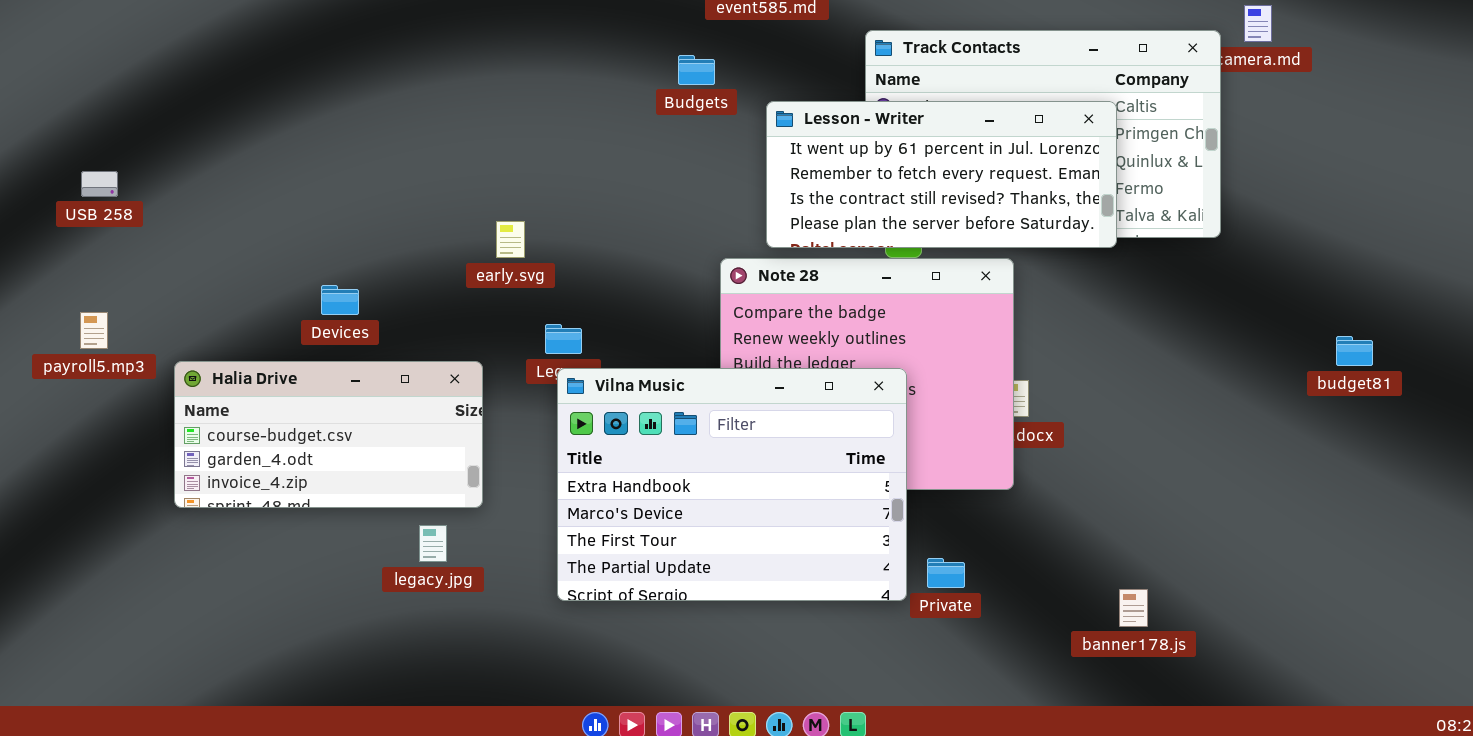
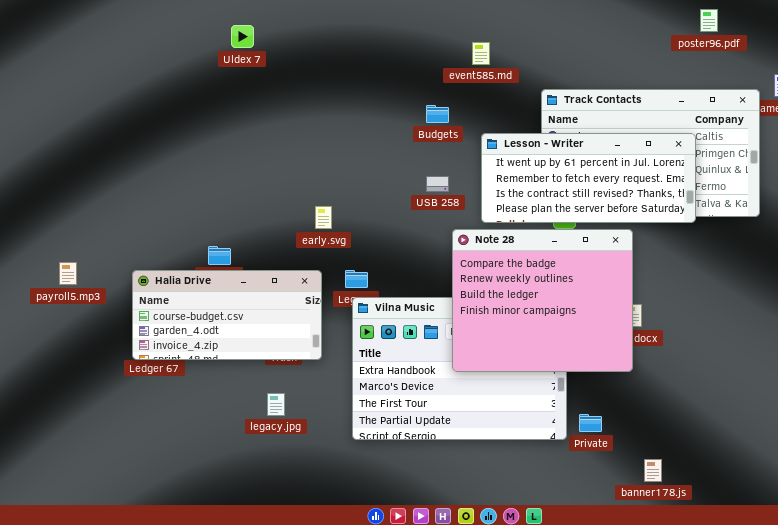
USB 258: [81,171,118,197] -> [426,176,449,192], moved
Note 28: [720,258,1014,490] -> [452,229,633,372], raised
Halia Drive: [174,361,483,508] -> [132,270,322,360], moved
banner178.js: [1119,589,1148,627] -> [644,459,662,482], moved

